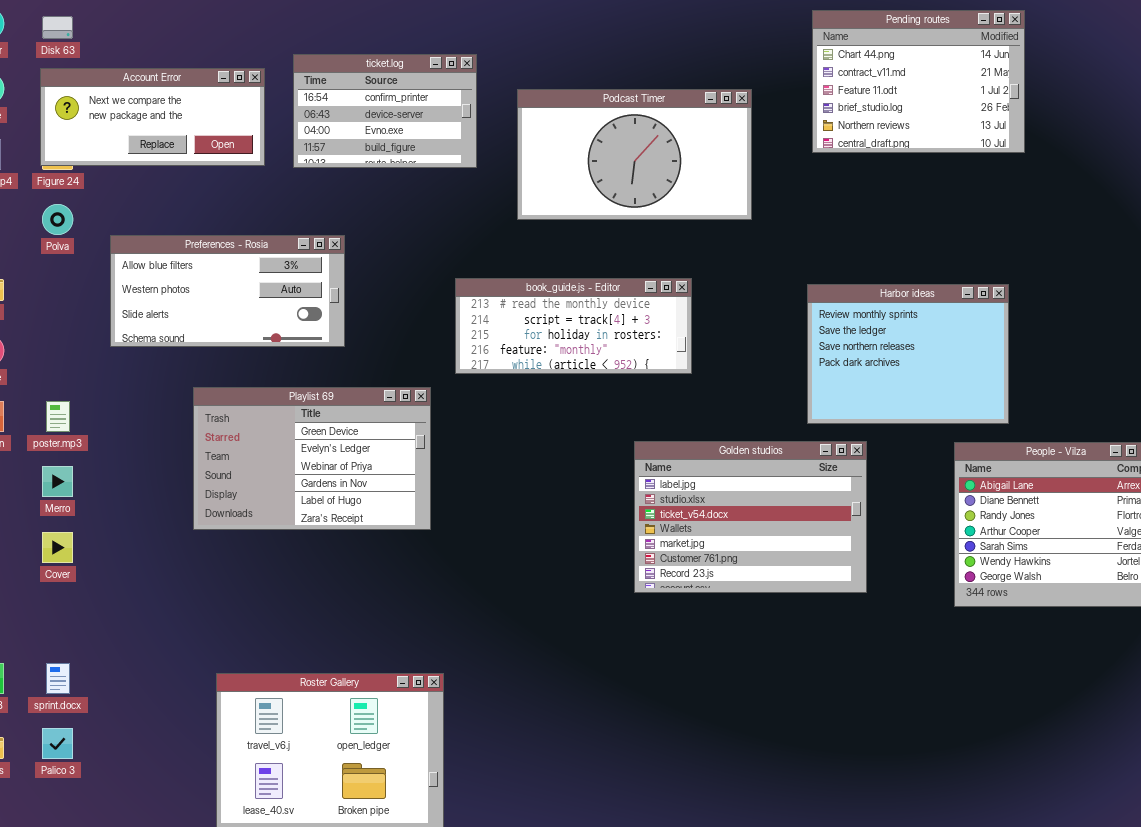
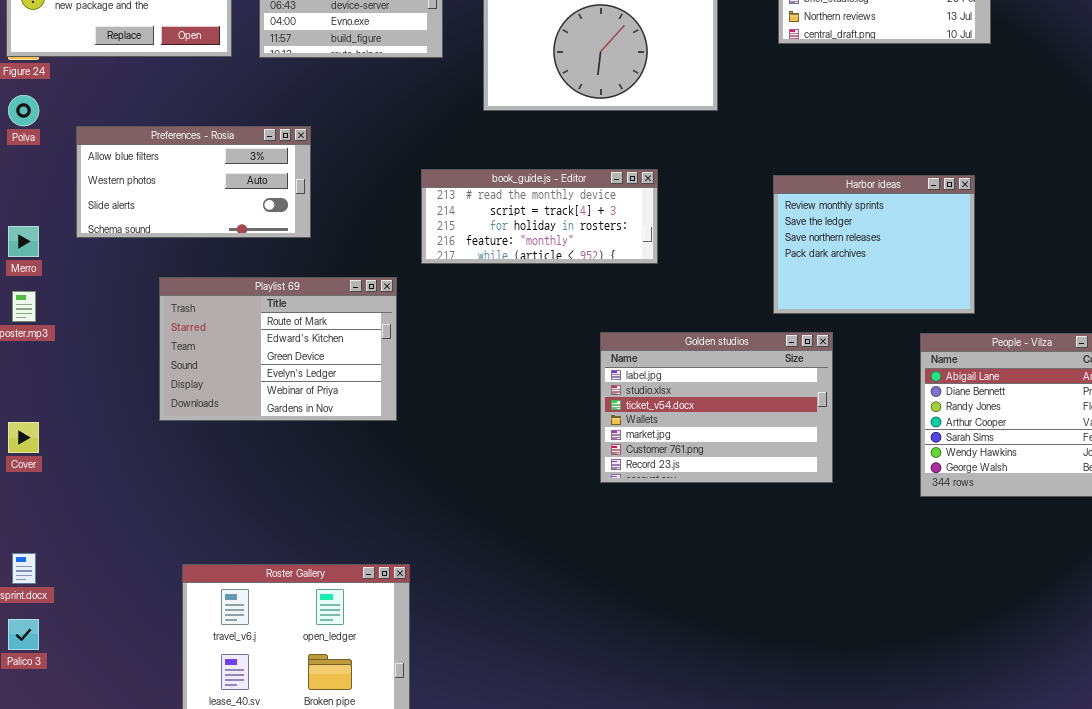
Playlist 69: [193,387,431,530] -> [159,277,397,421], scrolled up 2 rows
Merro: [42,466,73,497] -> [8,226,39,257], moved

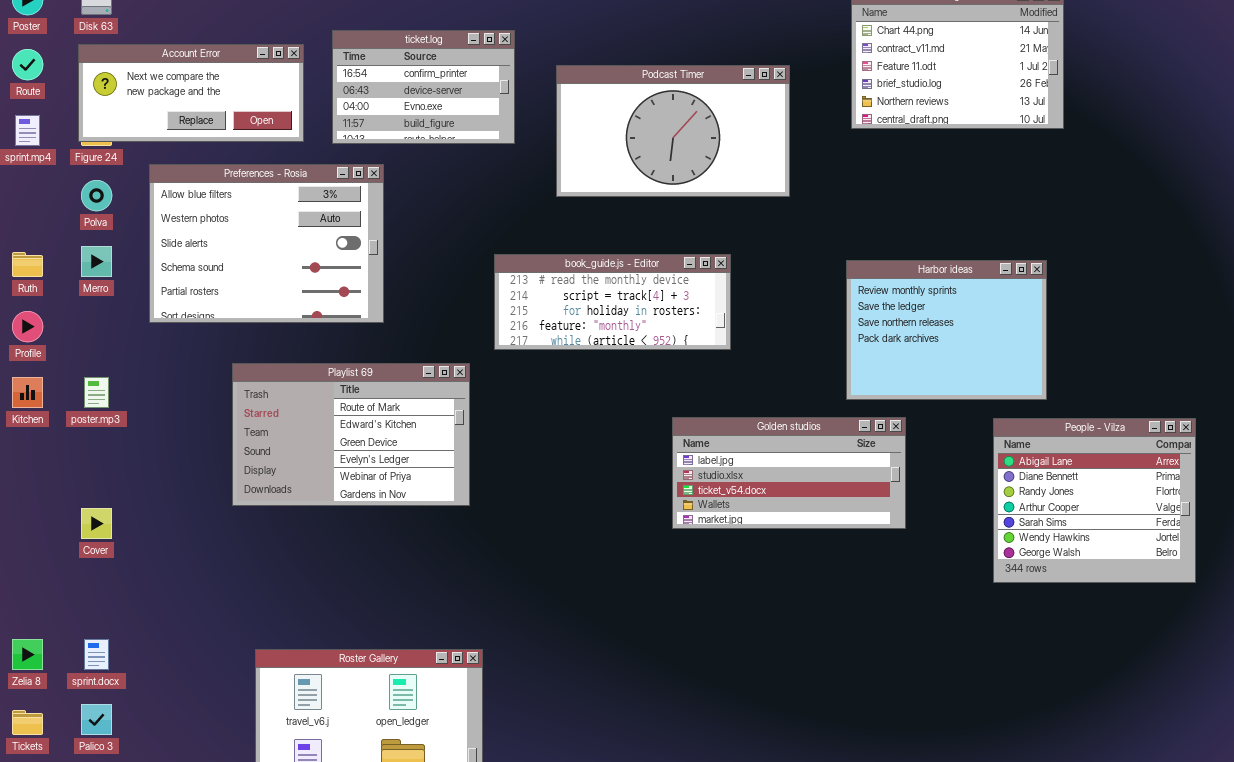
Preferences - Rosia: [76,126,311,238] -> [149,164,384,323], resized
Merro: [8,226,39,257] -> [81,246,112,277], moved
Golden studios: [600,332,833,483] -> [672,417,906,529], resized

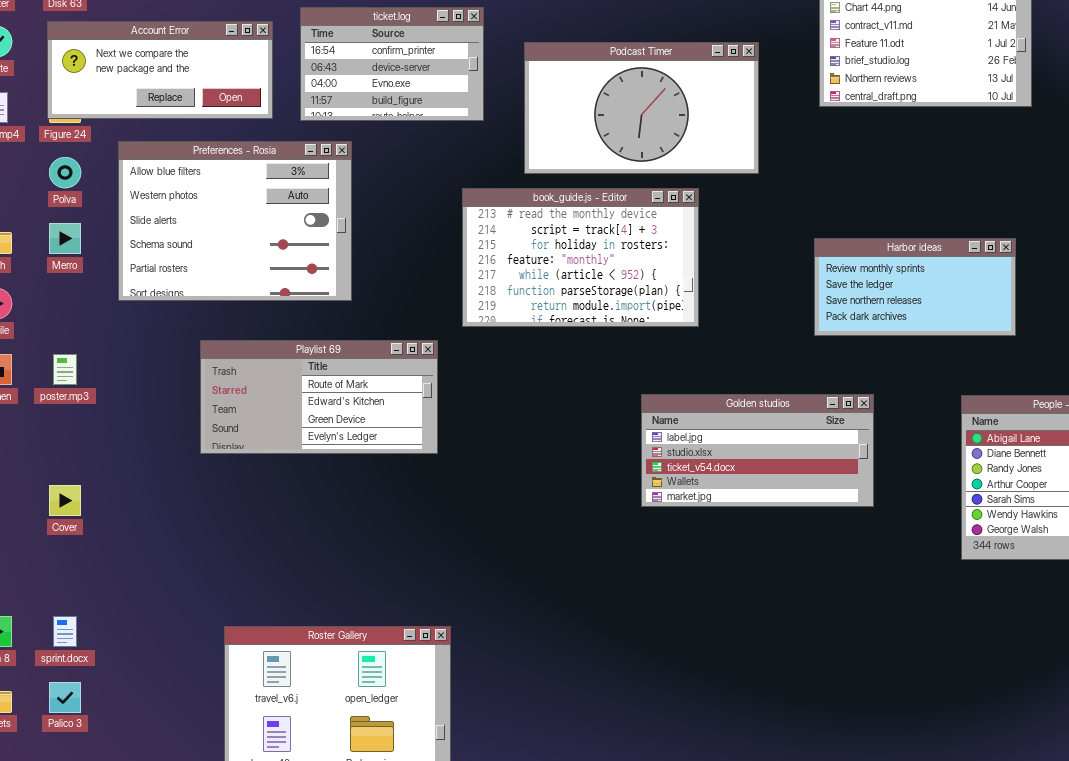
book_guide.js - Editor: [494,254,731,350] -> [462,188,699,327], resized
Harbor ideas: [846,260,1047,400] -> [814,238,1016,336], resized
Playlist 69: [232,363,470,506] -> [200,340,438,454], resized

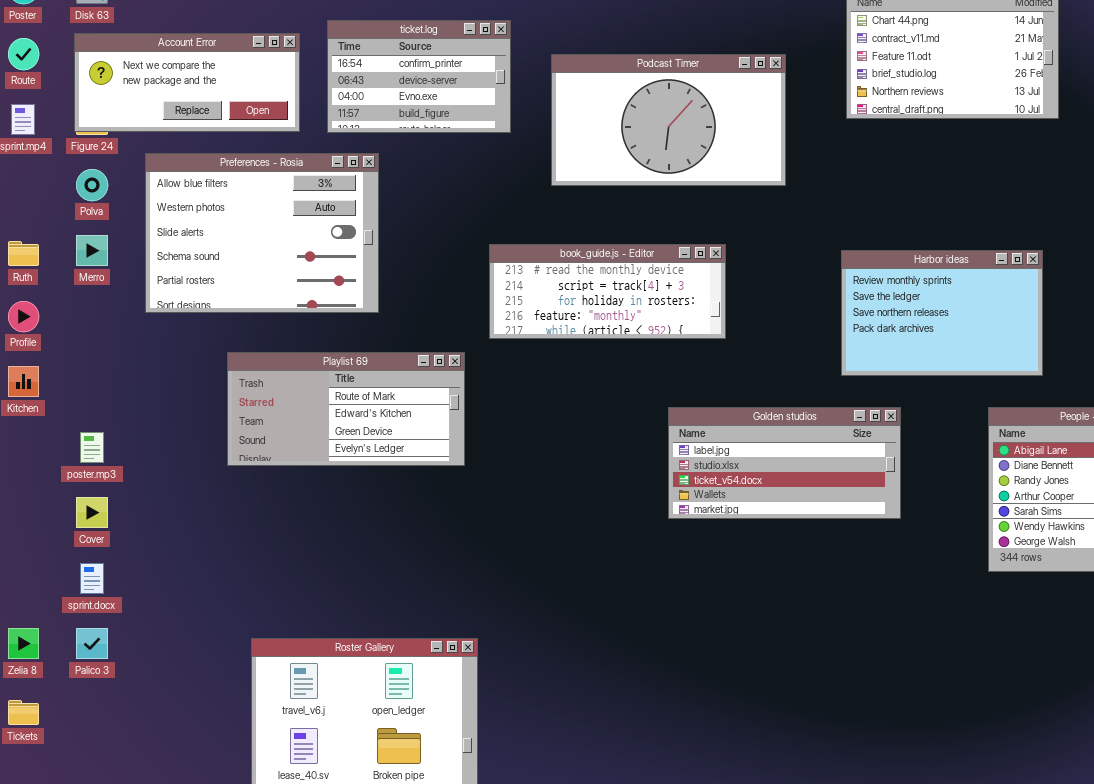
book_guide.js - Editor: [462,188,699,327] -> [489,244,726,339], resized
Harbor ideas: [814,238,1016,336] -> [841,250,1043,376], resized
poster.mp3: [53,354,77,385] -> [80,432,104,463], moved
sprint.docx: [53,616,77,647] -> [80,563,104,594], moved
Palico 3: [49,682,81,713] -> [76,628,108,659], moved

